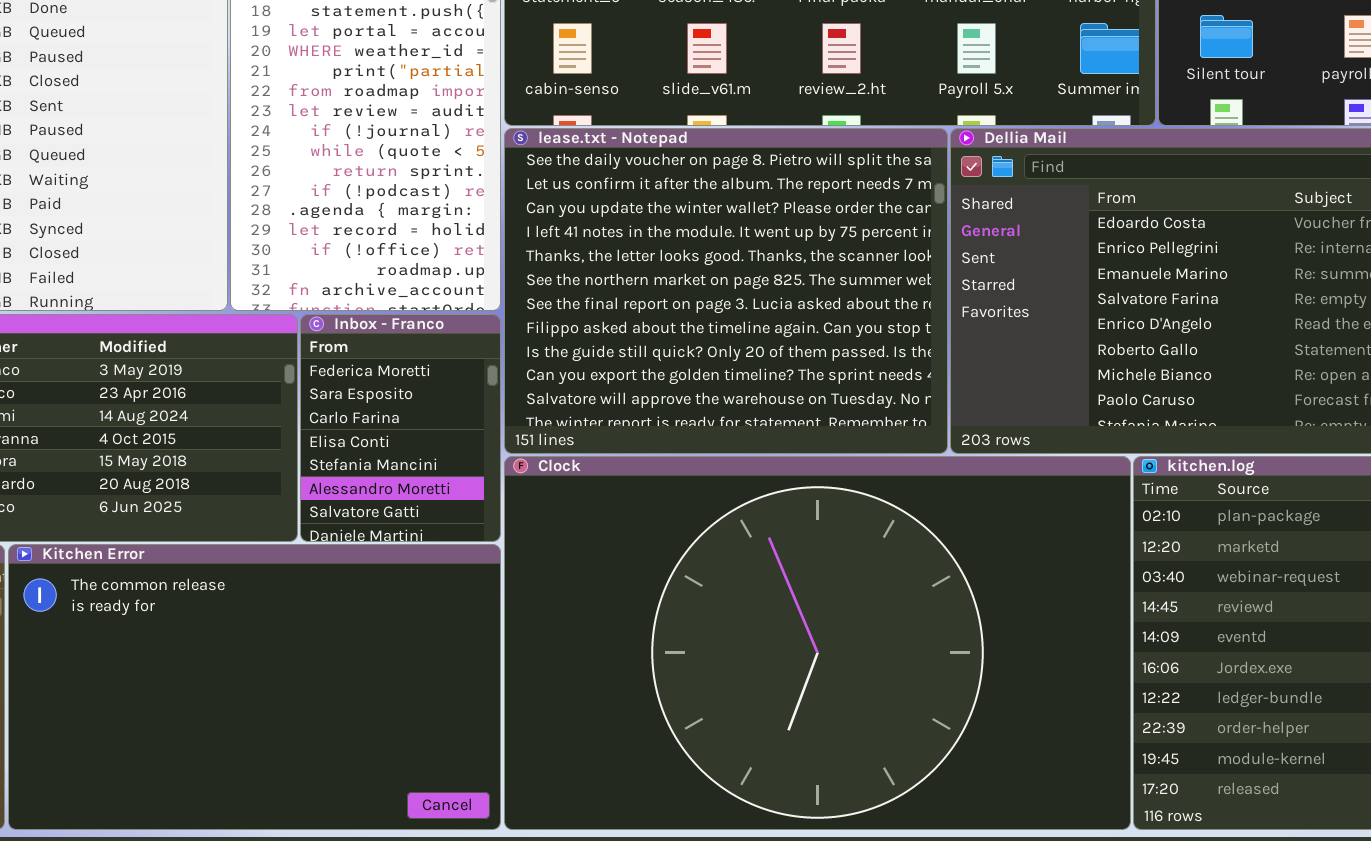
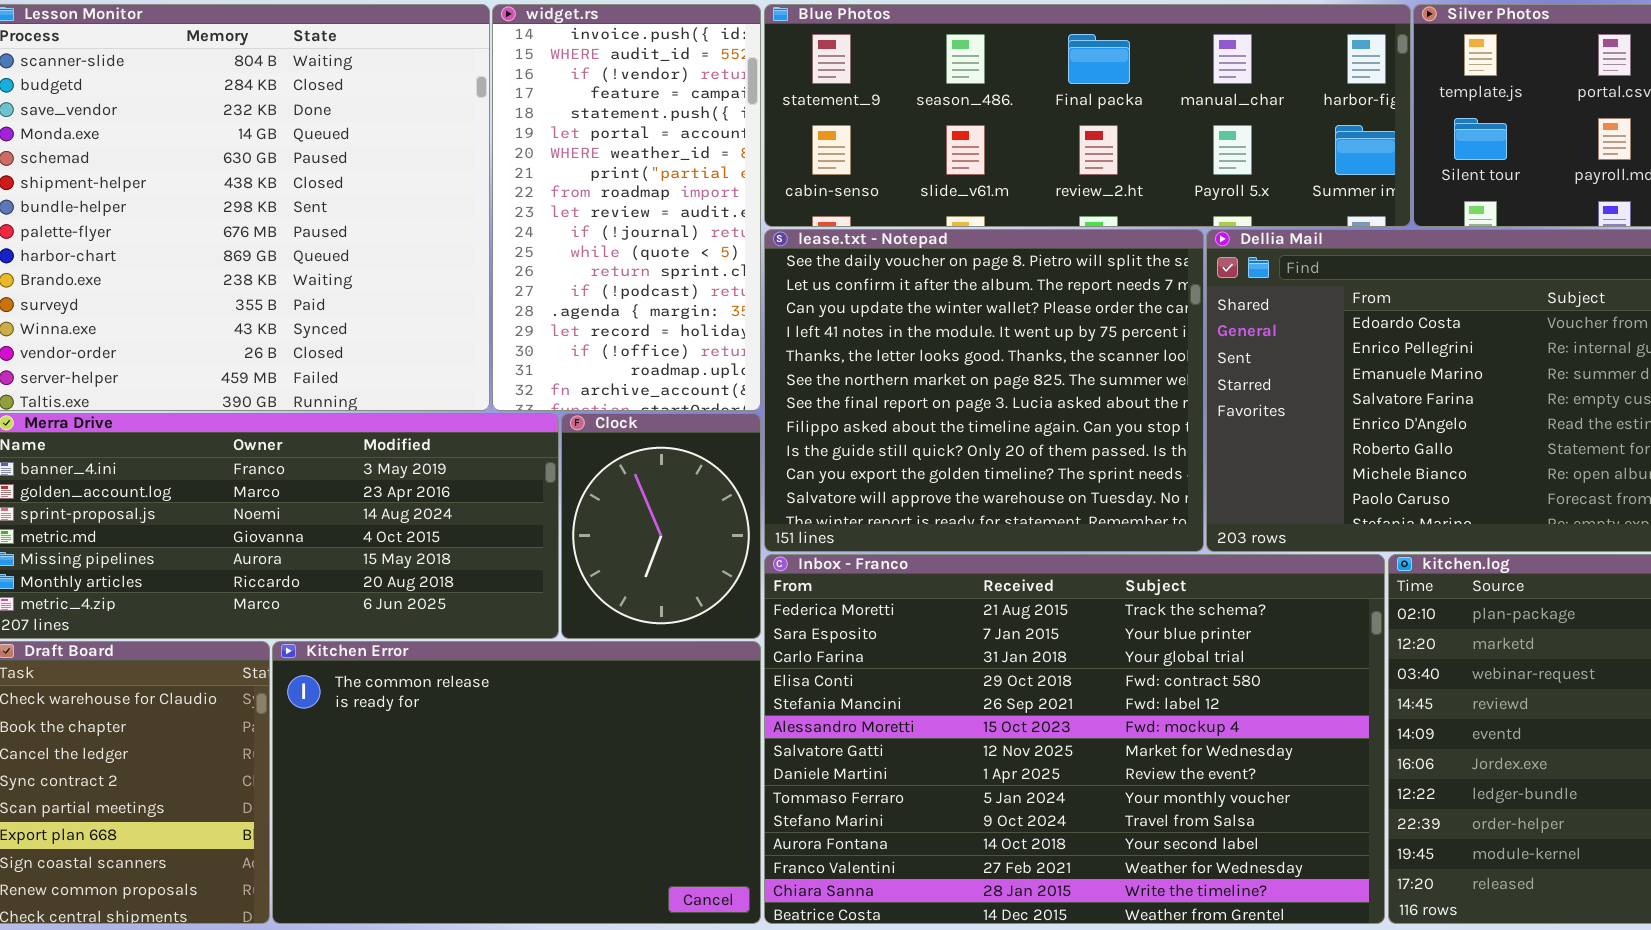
Inbox - Franco: [300,314,501,542] -> [764,554,1385,924], moved, resized
Clock: [504,456,1131,830] -> [561,413,761,639], moved, resized

